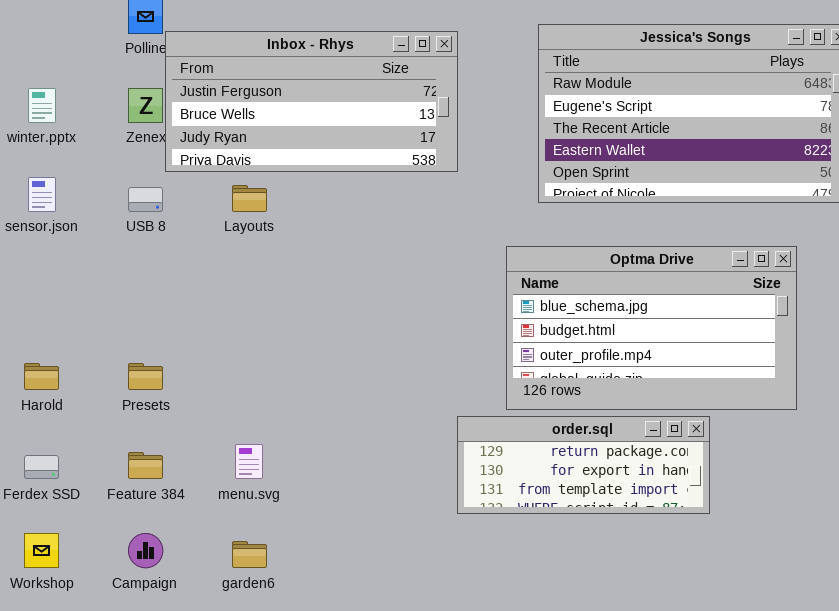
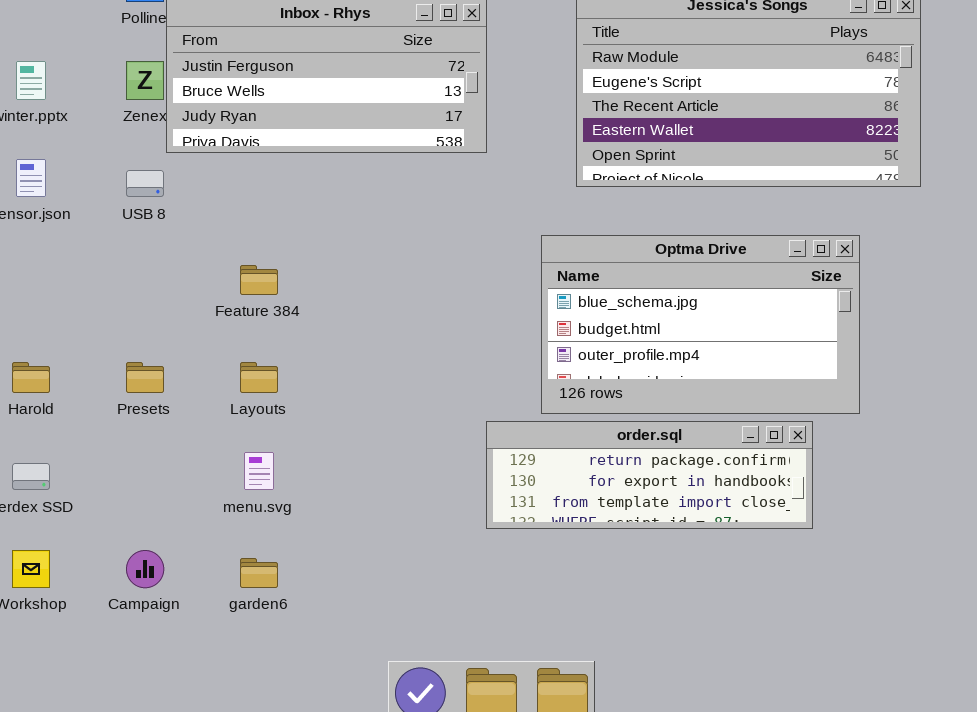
Layouts: [232,185,267,212] -> [240,362,278,393], moved
order.sql: [457,416,710,514] -> [486,421,813,529], resized
Feature 384: [128,452,163,479] -> [240,265,278,295], moved

